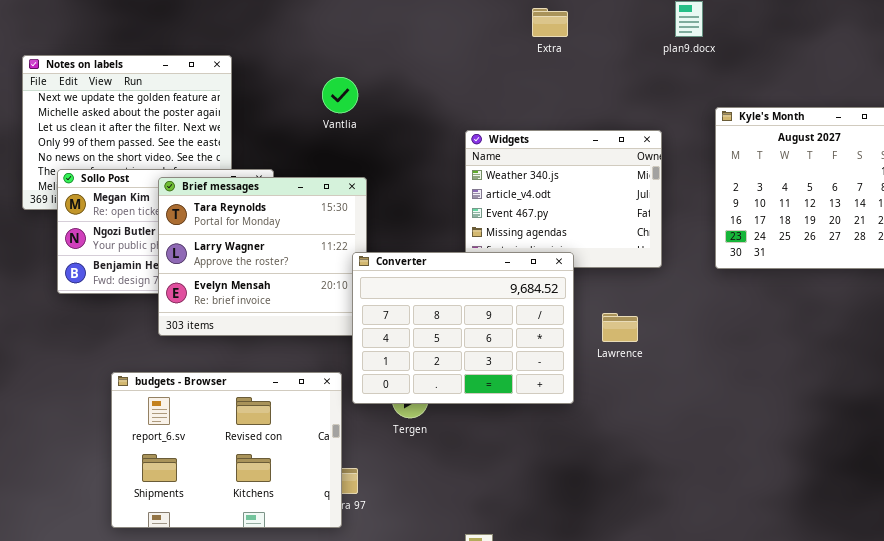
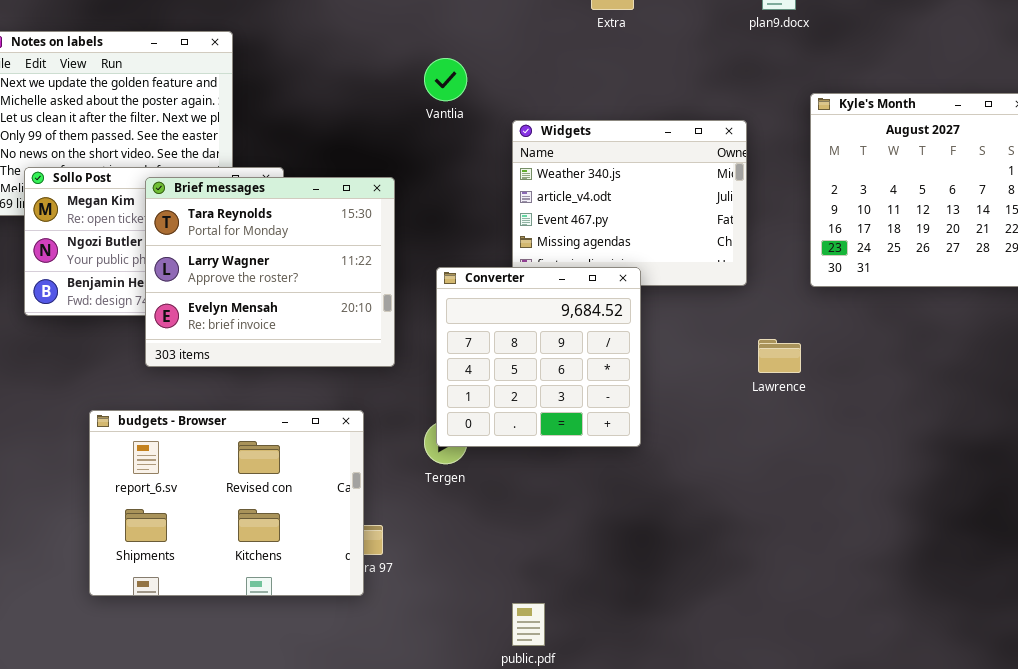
Vantlia: [322,77,358,113] -> [424,58,467,101], moved
Converter: [352,252,574,404] -> [436,267,641,447], resized
Lawrence: [602,313,638,342] -> [758,339,801,373], moved

